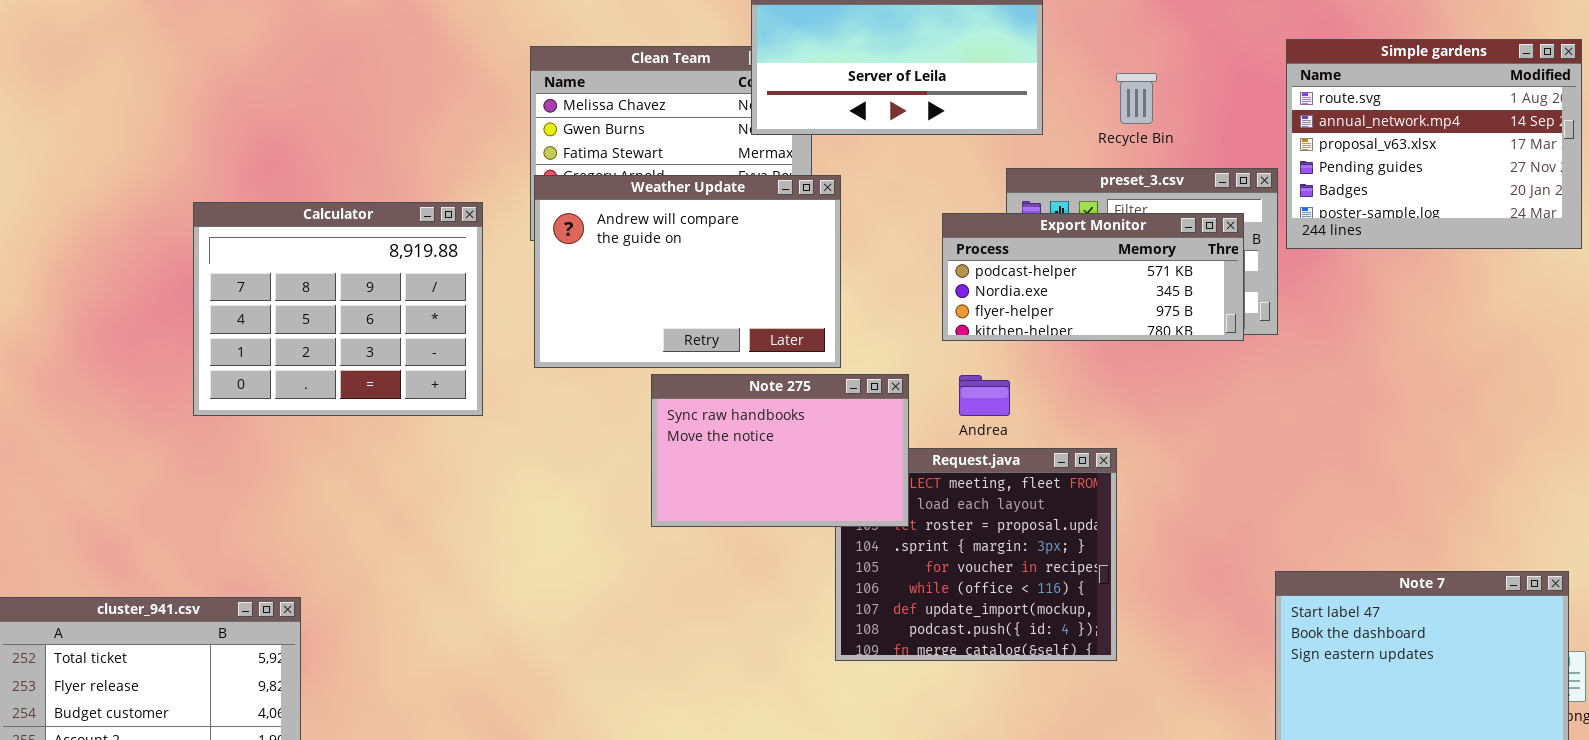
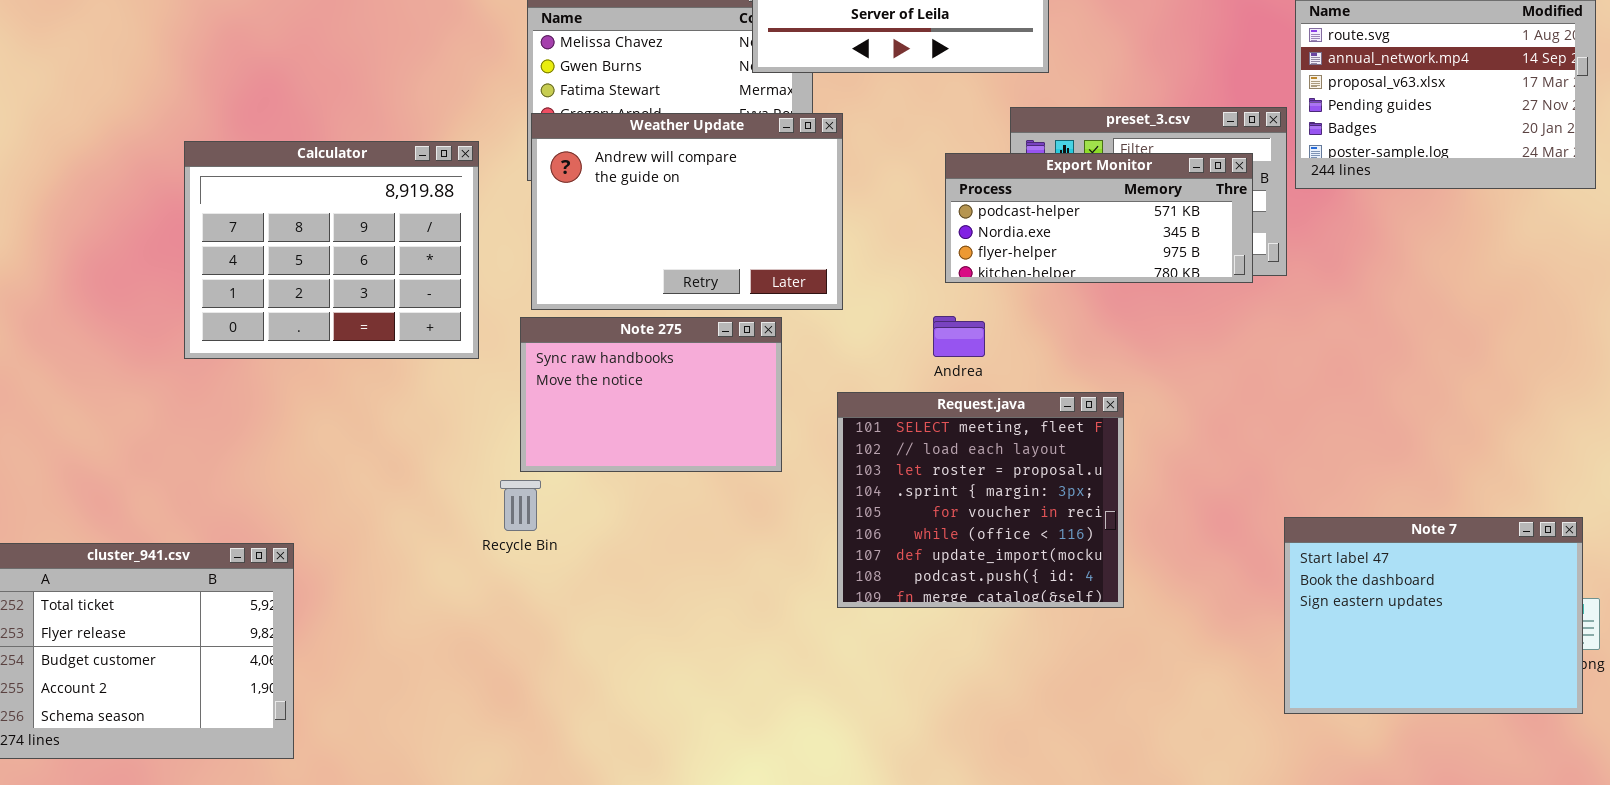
Recycle Bin: [1116,73,1157,124] -> [500,480,541,531], moved
Note 275: [651,374,909,527] -> [520,317,782,472], moved
Andrea: [959,375,1010,416] -> [933,316,985,357], moved

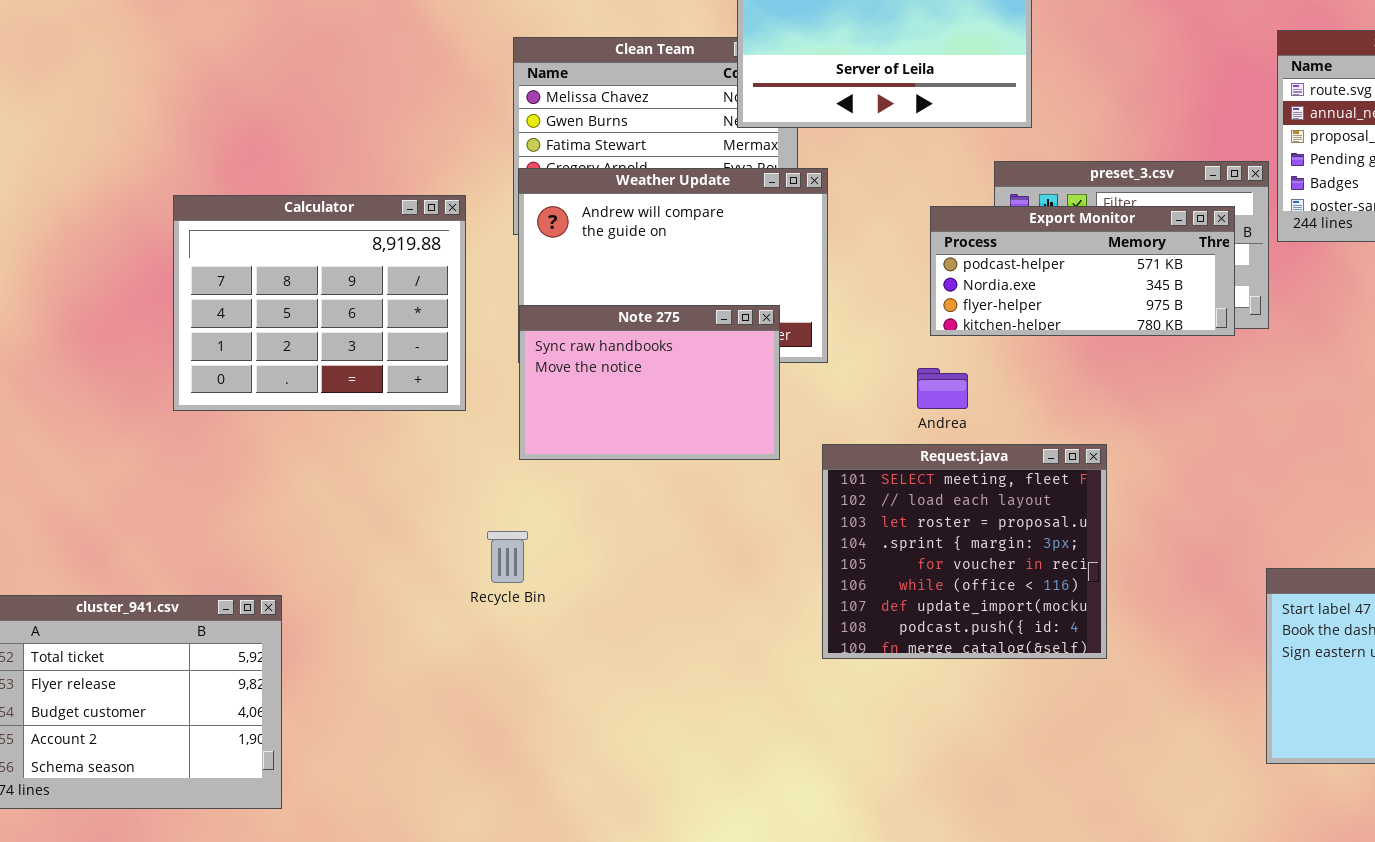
Note 275: [520,317,782,472] -> [519,305,780,460], moved

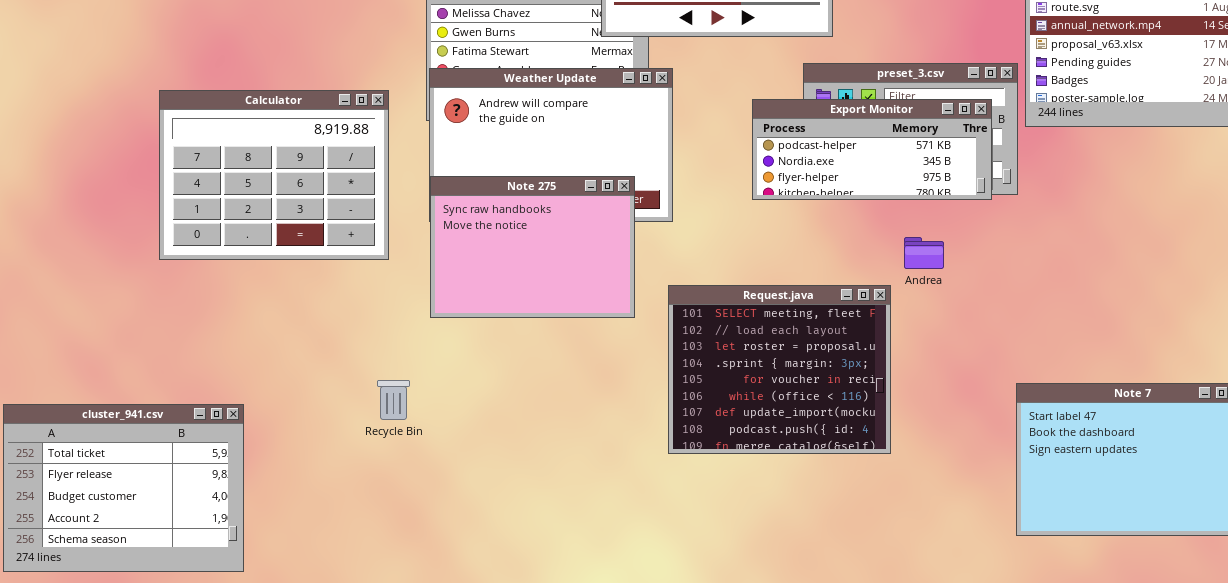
Note 275: [519,305,780,460] -> [430,176,635,318], resized
Andrea: [917,368,968,409] -> [904,237,944,269], moved
Recycle Bin: [487,531,528,583] -> [377,380,410,420], moved

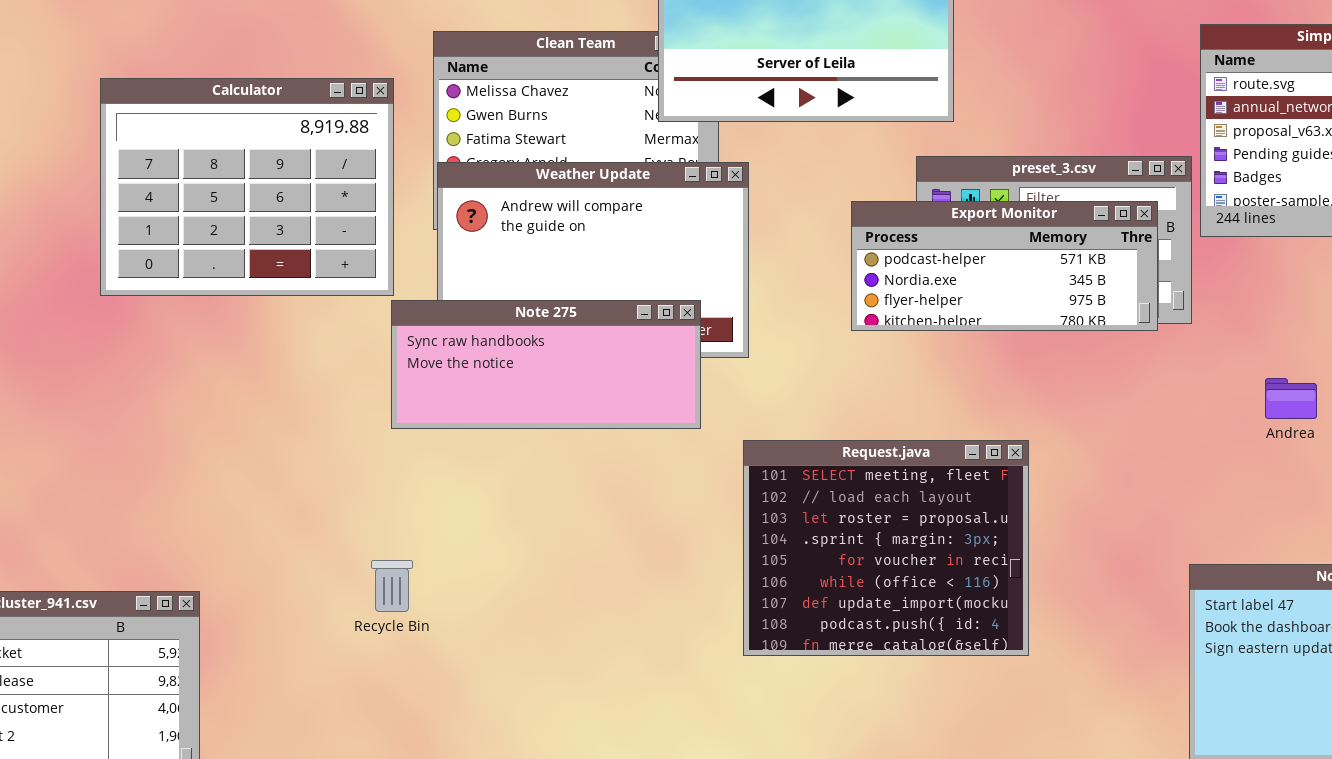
Calculator: [159,90,389,260] -> [100,78,394,296], moved
Note 275: [430,176,635,318] -> [391,300,701,429], resized
Andrea: [904,237,944,269] -> [1265,378,1317,419], moved

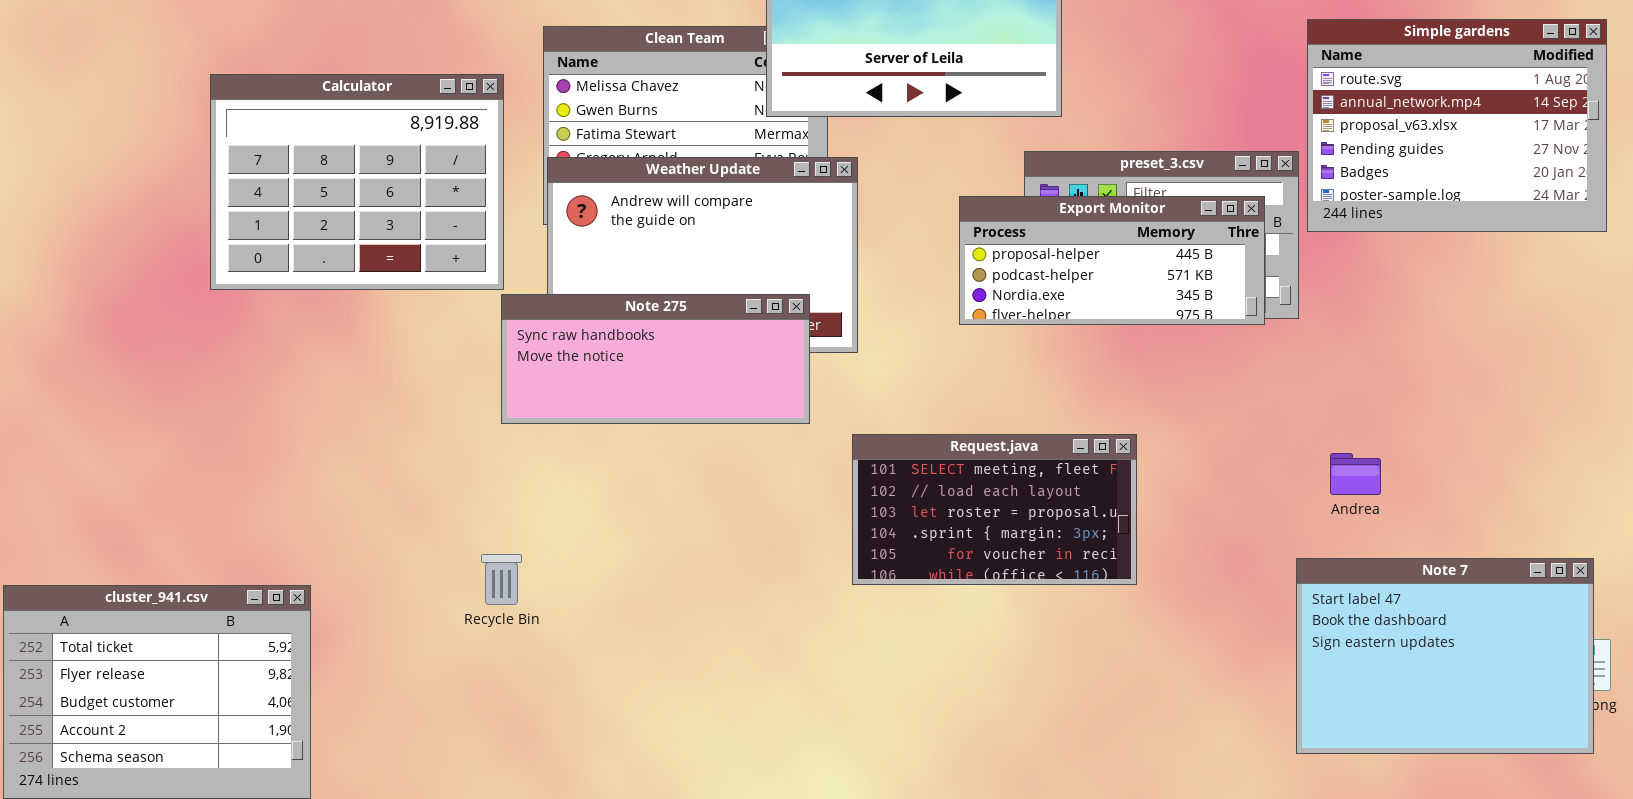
Export Monitor: [851,201,1158,331] -> [959,196,1265,325], scrolled up 1 row
Andrea: [1265,378,1317,419] -> [1330,453,1381,495], moved
Request.java: [743,440,1029,656] -> [852,434,1137,585], resized

